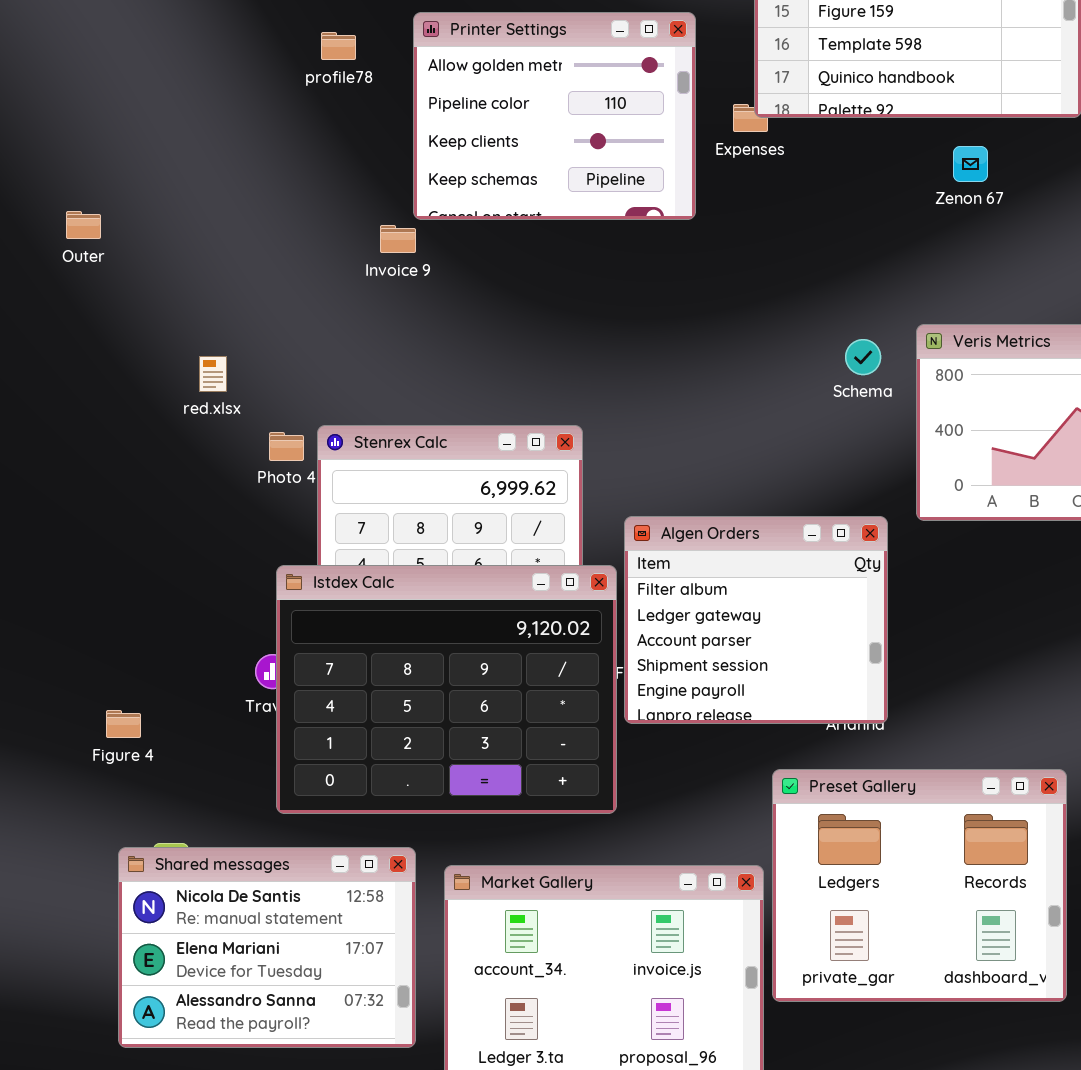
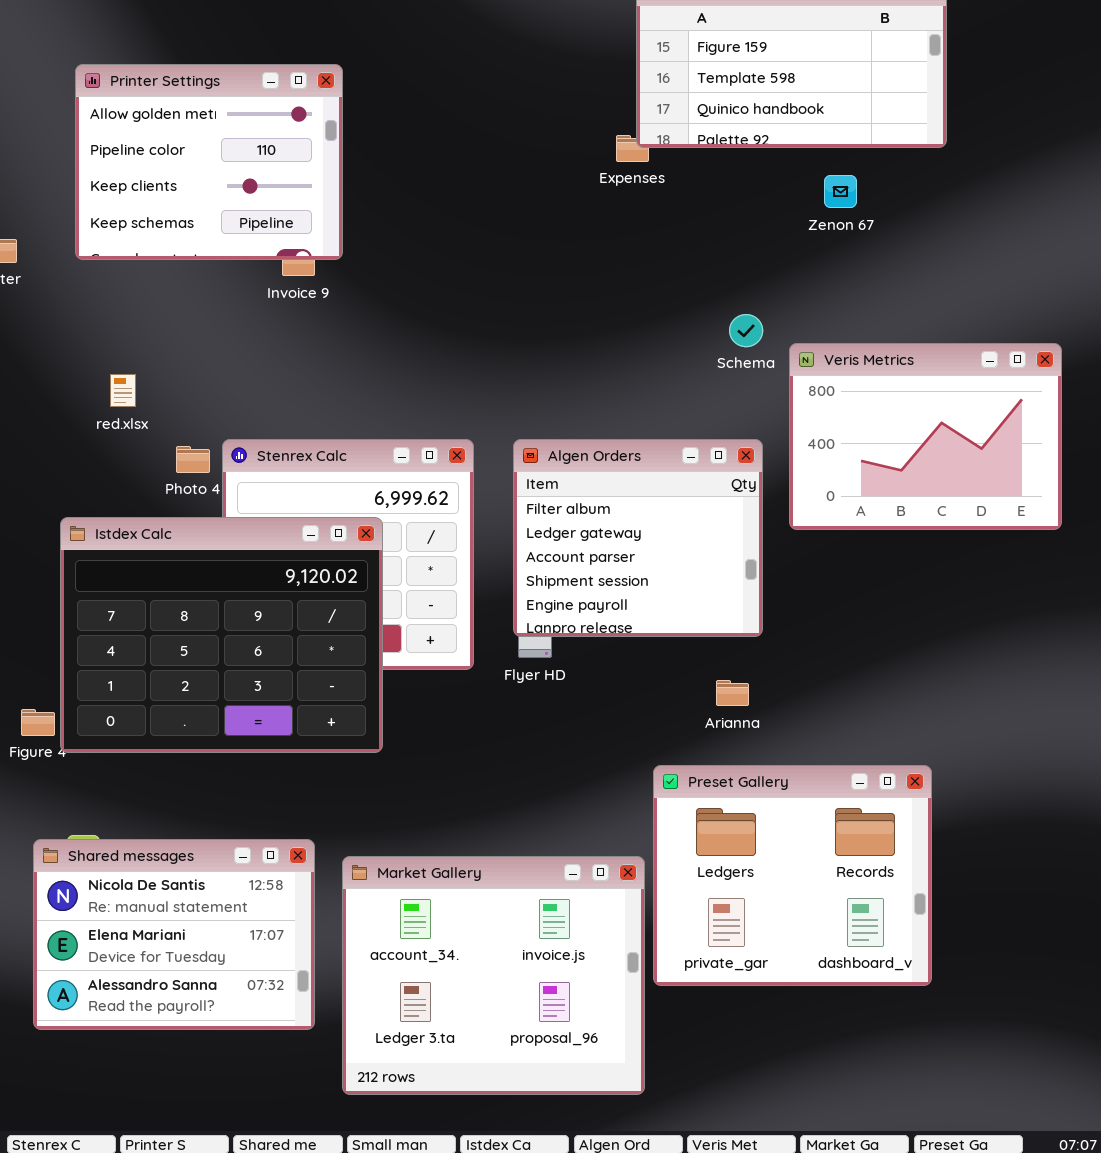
Printer Settings: [413,12,696,220] -> [75,64,343,260], moved
Schema: [845,339,881,375] -> [729,314,763,347], moved
Algen Orders: [624,516,888,724] -> [513,439,763,637], moved
Istdex Calc: [276,565,617,814] -> [60,517,383,753], moved

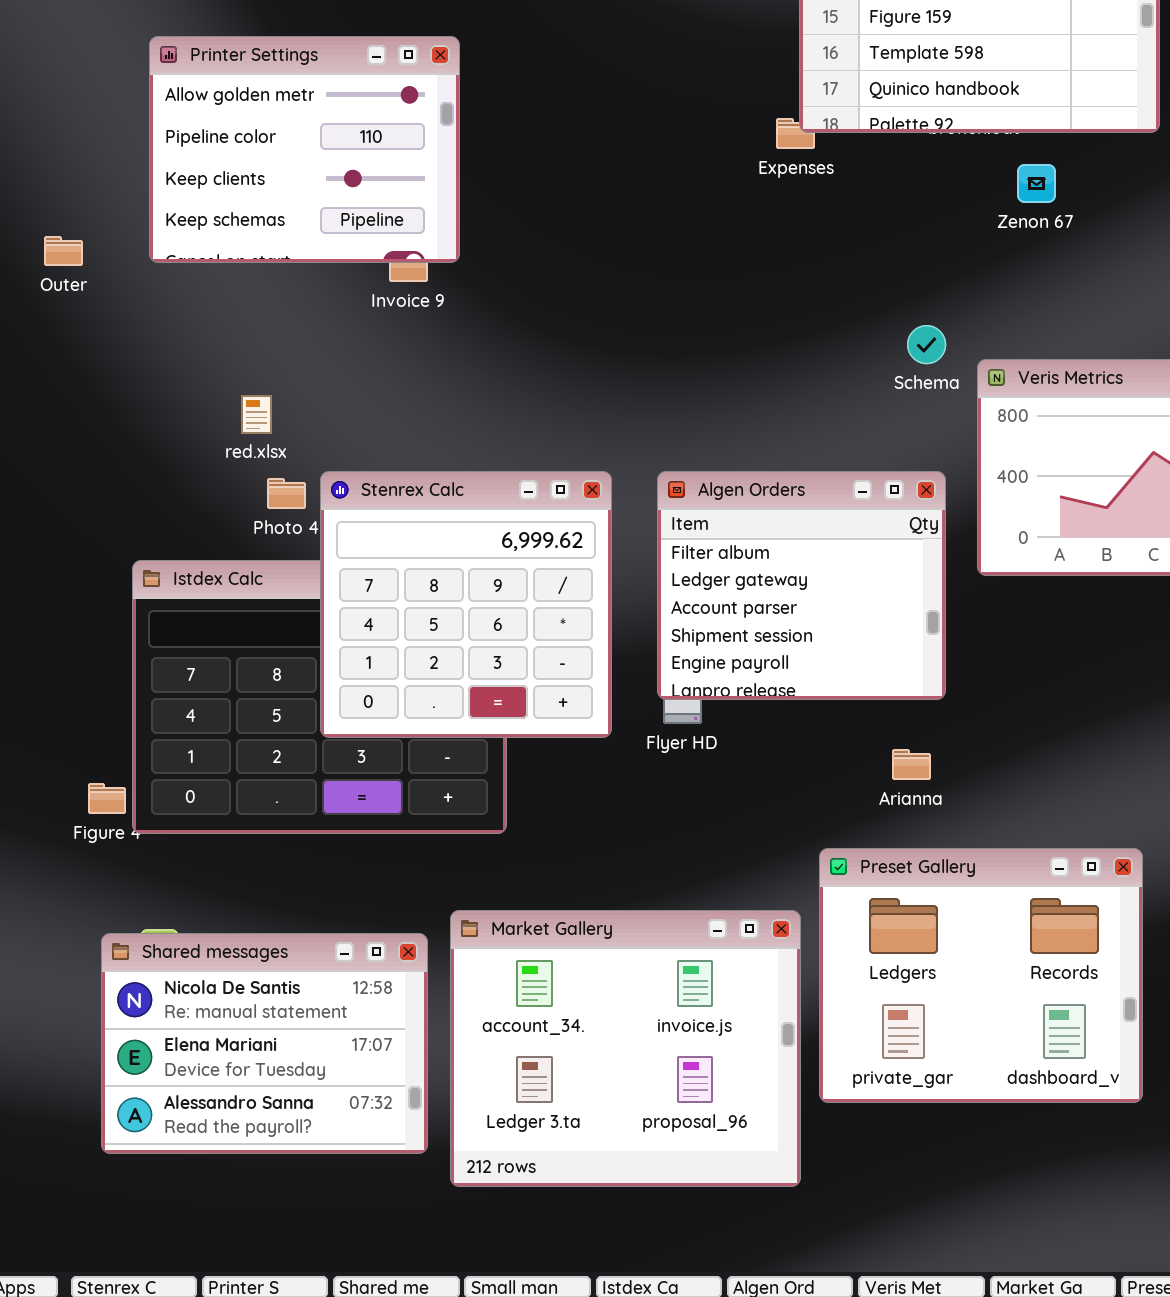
red.xlsx: [110,374,136,407] -> [241,395,272,434], moved
Stenrex Calc: [222,439,474,670] -> [320,471,612,738], raised
Market Gallery: [342,856,645,1095] -> [450,910,801,1187], moved

